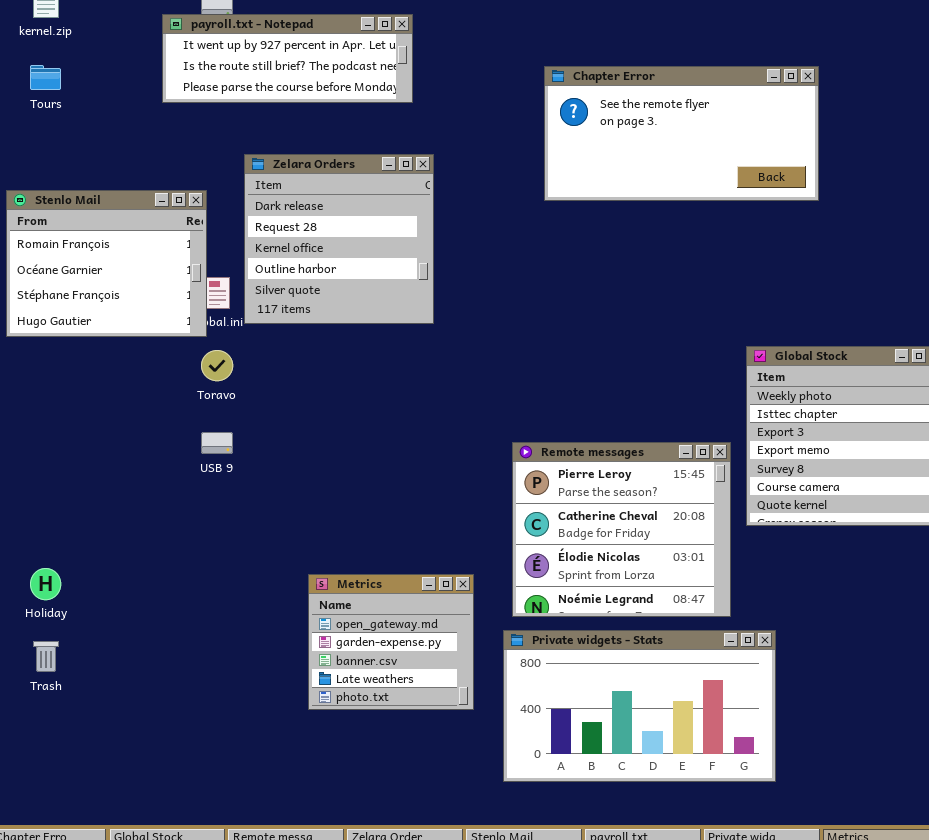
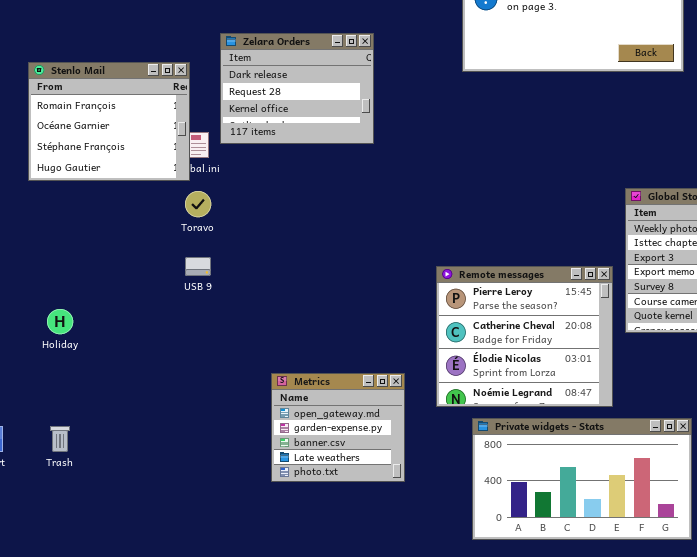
Zelara Orders: [244,154,434,324] -> [220,33,374,144], resized
Holiday: [30,568,61,600] -> [47,309,73,334], moved
Private widgets - Stats: [503,630,776,782] -> [472,418,692,540], moved

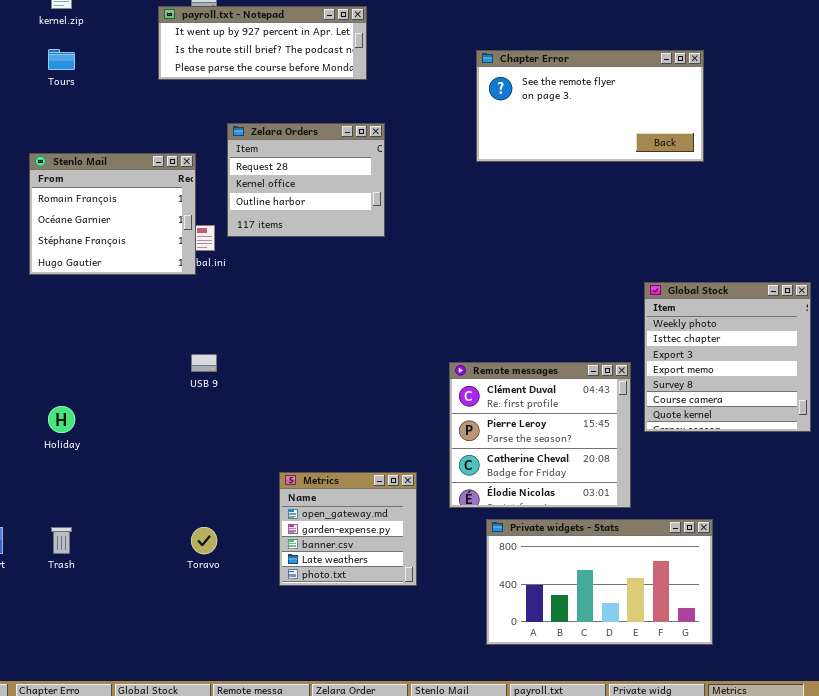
Zelara Orders: [220,33,374,144] -> [227,123,385,237], scrolled down 1 row
Toravo: [185,191,211,217] -> [191,527,217,554], moved
Remote messages: [436,266,613,407] -> [449,362,631,508], scrolled up 1 row

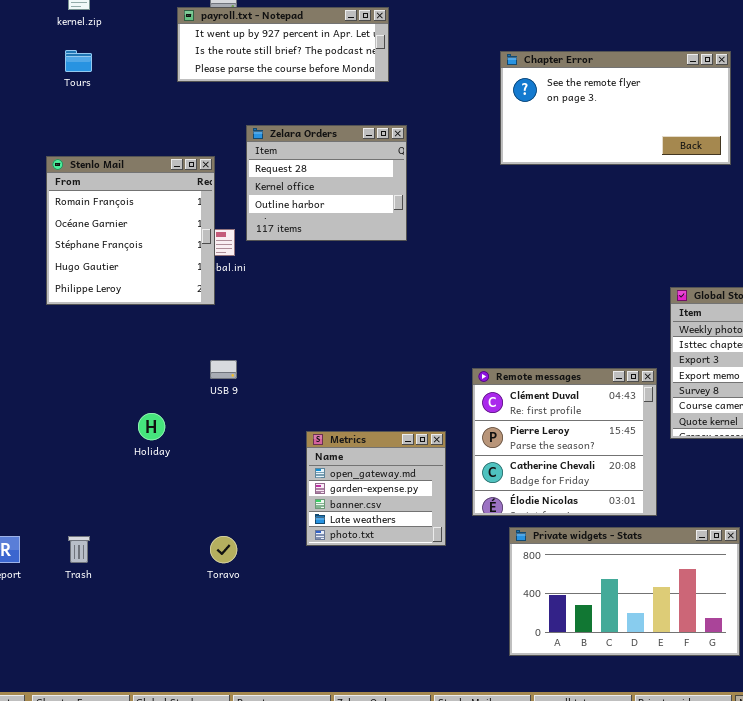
Stenlo Mail: [29,153,196,275] -> [46,156,215,305], resized
Holiday: [48,406,75,433] -> [138,413,165,440], moved
Metrics: [279,472,417,586] -> [306,431,446,546], moved

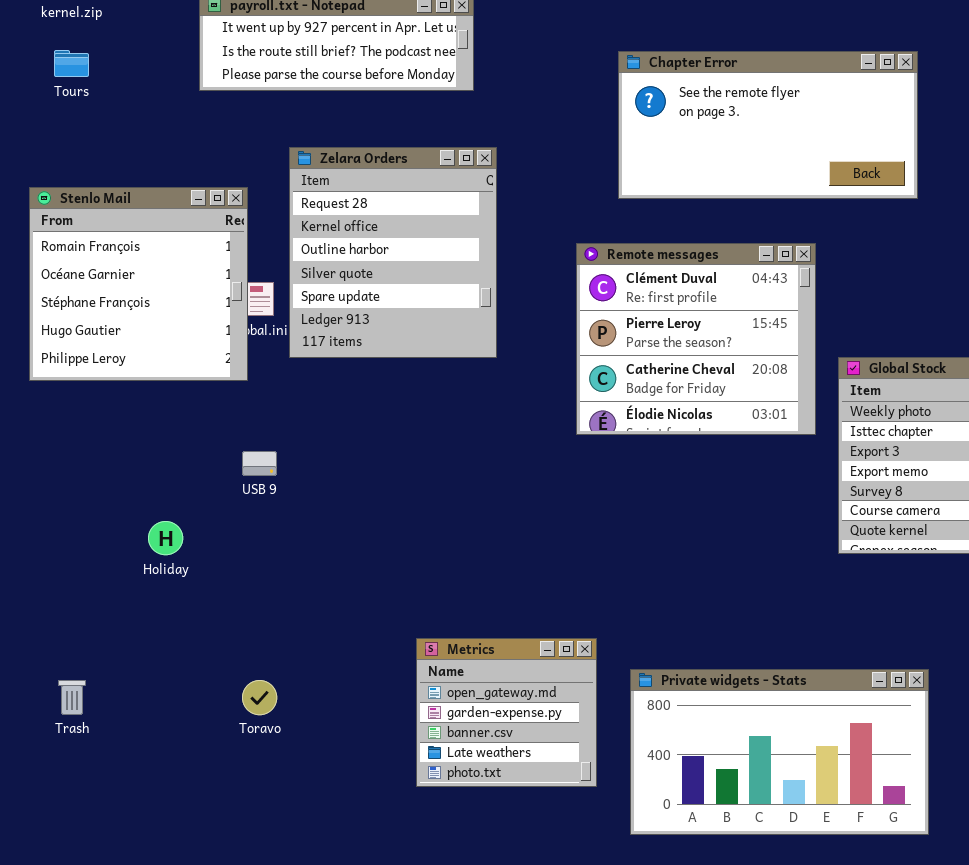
Zelara Orders: [246,125,407,241] -> [289,147,497,358], resized
Remote messages: [472,368,657,516] -> [576,243,816,435], moved
Metrics: [306,431,446,546] -> [416,638,597,787], moved

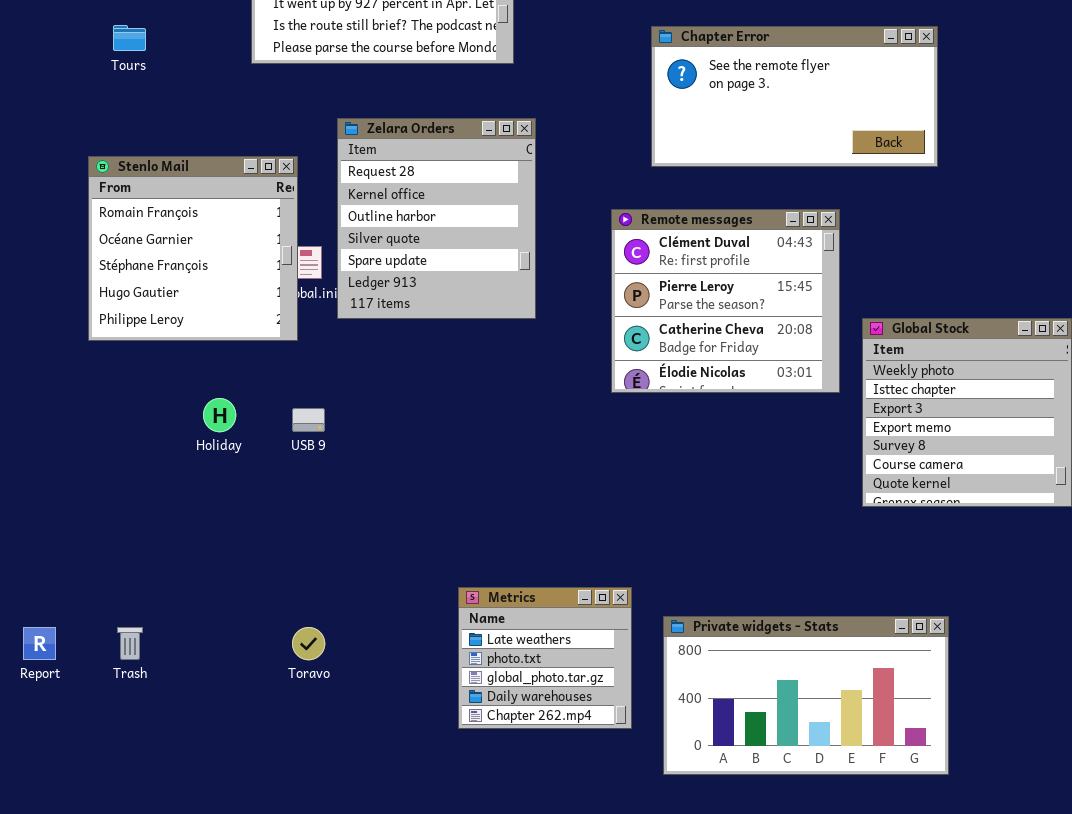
Holiday: [148,521,183,555] -> [203,398,236,432], moved
Metrics: [416,638,597,787] -> [458,587,632,729], scrolled down 3 rows

